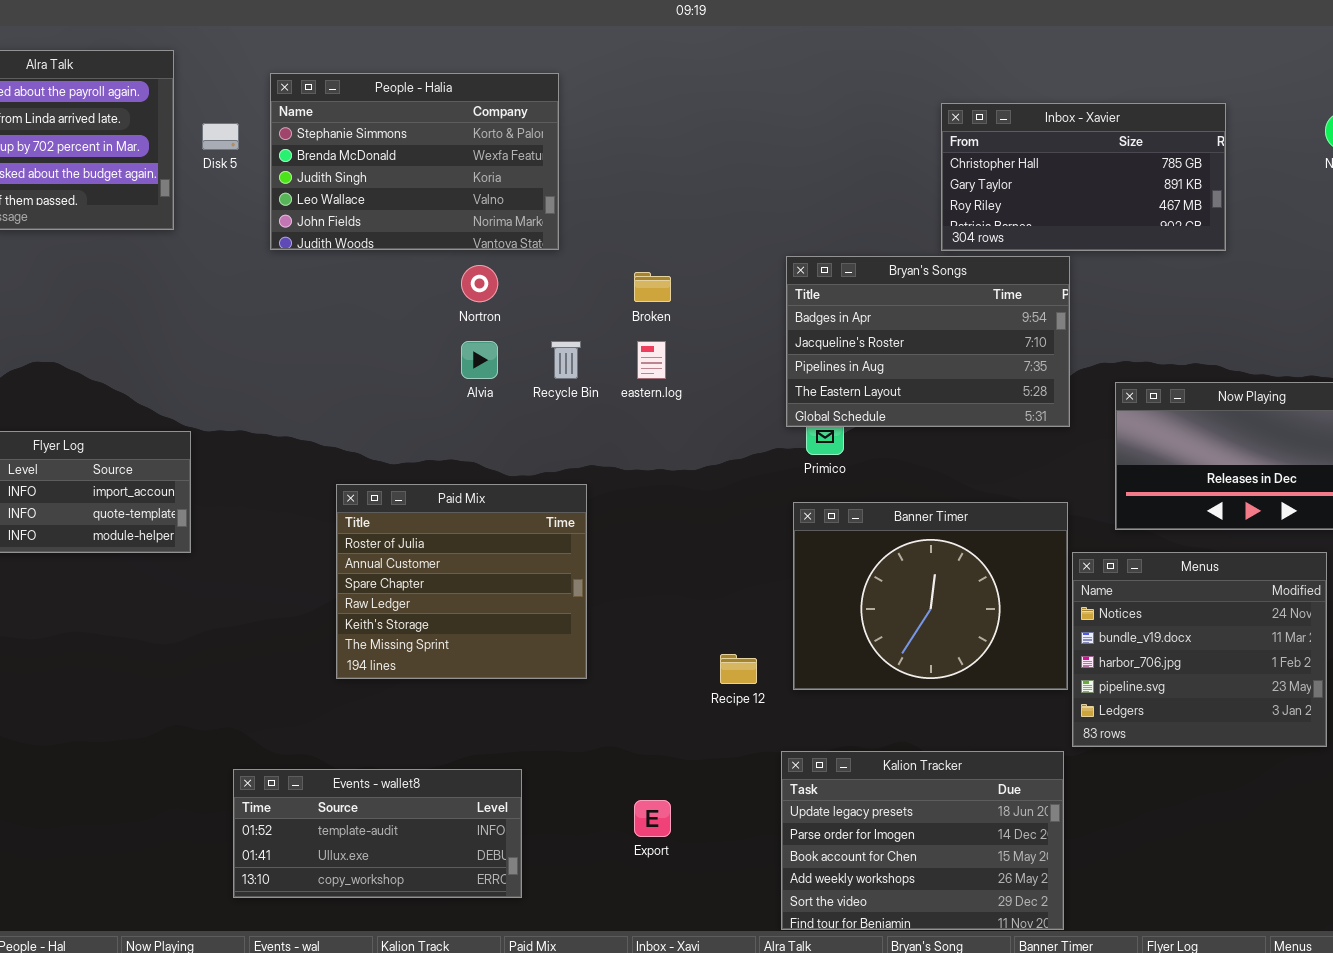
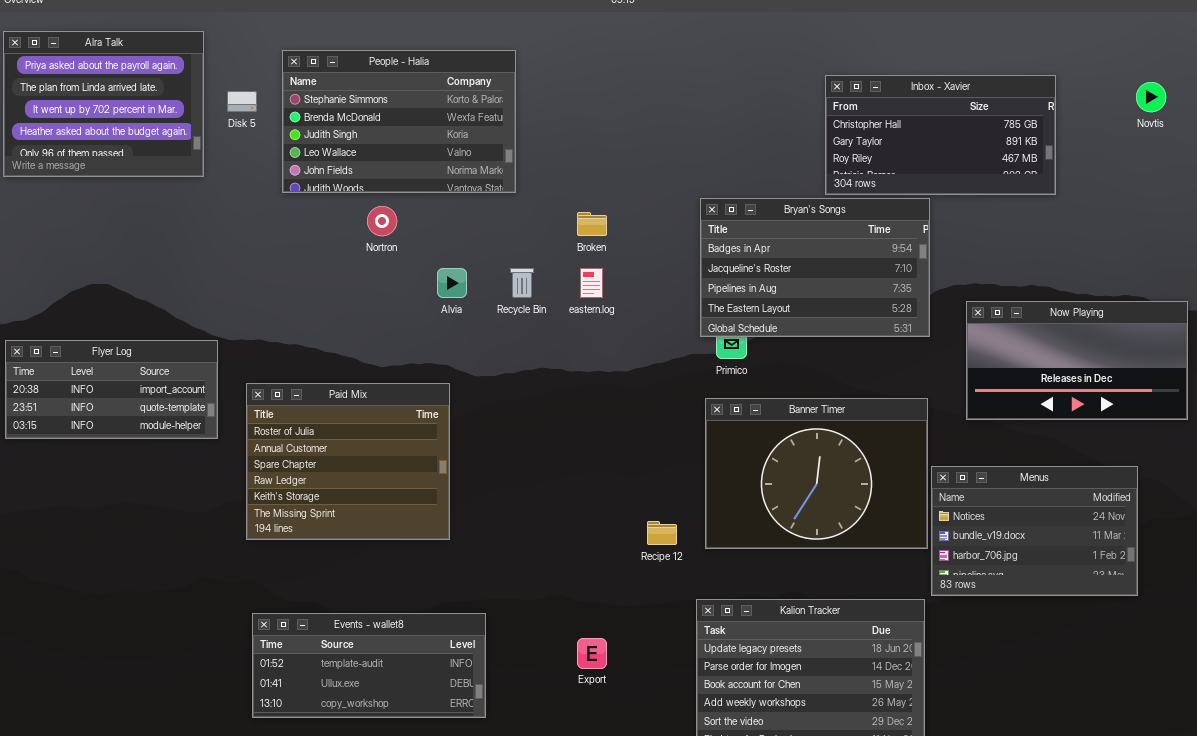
Nortron: [461,265,498,302] -> [367,206,397,236], moved
Paid Mix: [336,484,587,679] -> [246,383,450,540], moved
Menus: [1072,552,1327,747] -> [931,466,1138,596], resized

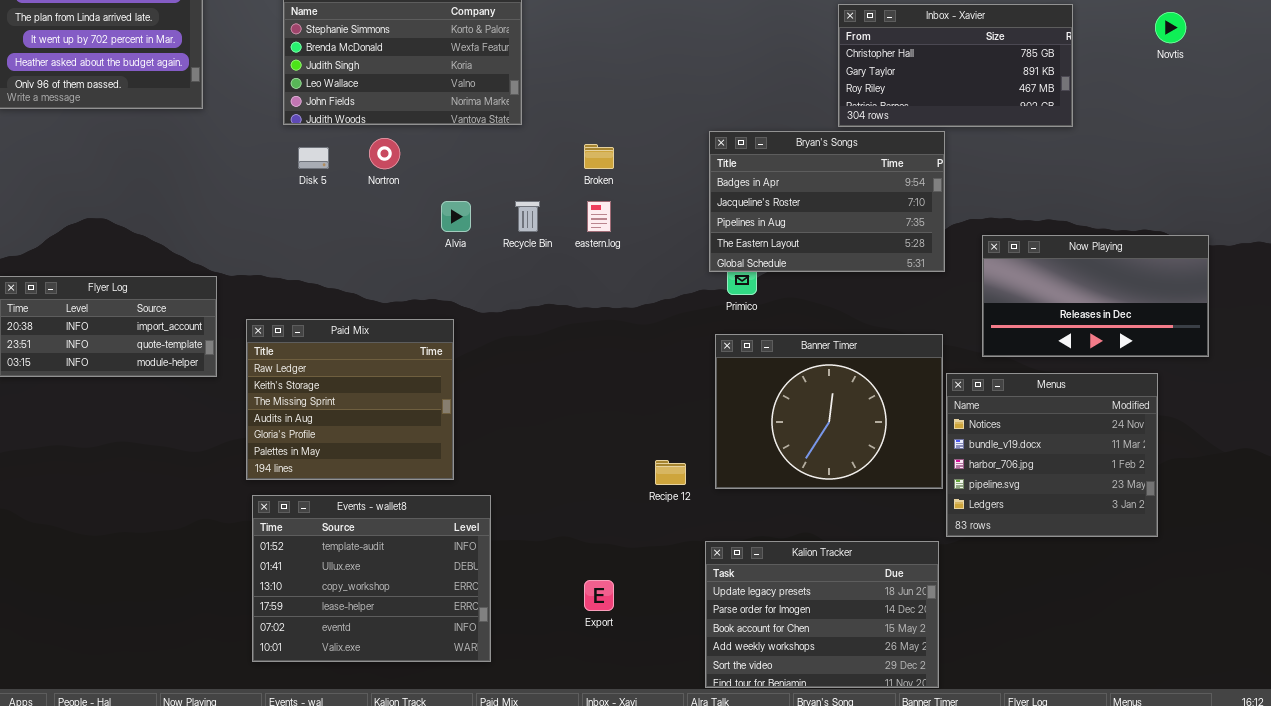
Disk 5: [227,91,257,112] -> [298,147,329,169], moved
Paid Mix: [246,383,450,540] -> [246,319,454,480], scrolled down 3 rows
Menus: [931,466,1138,596] -> [946,373,1158,537], resized
Events - wallet8: [252,613,486,718] -> [252,495,491,662], resized

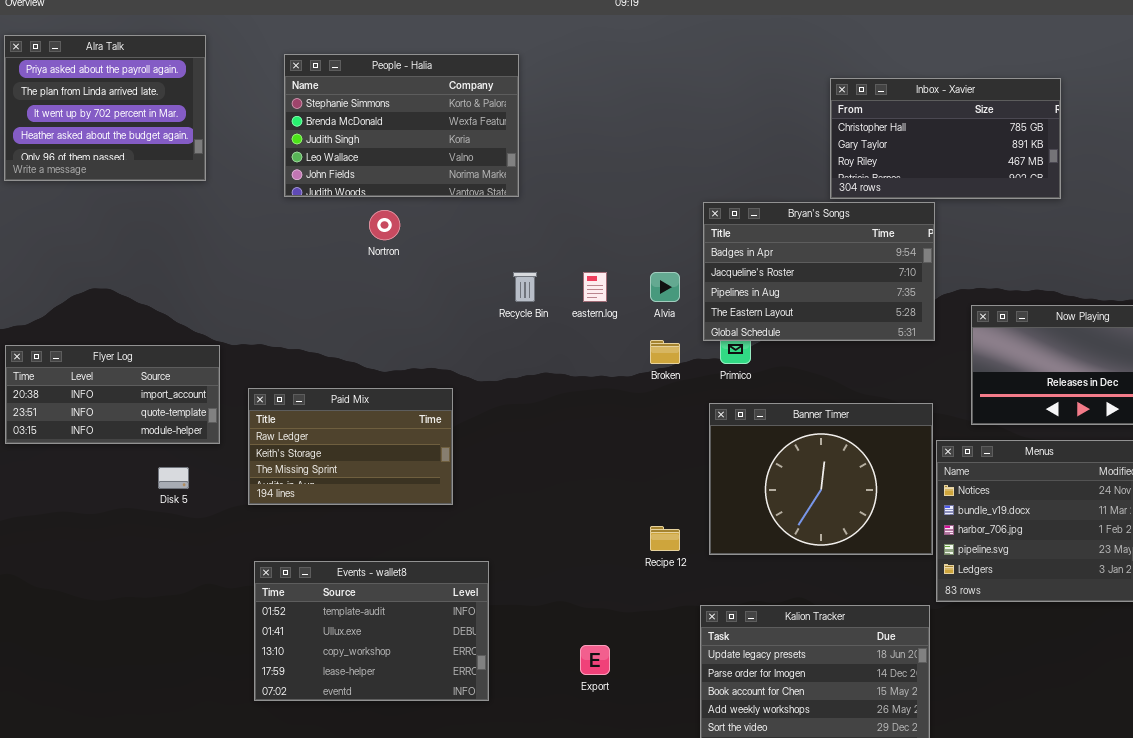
Broken: [584,144,614,169] -> [650,340,680,364], moved
Disk 5: [298,147,329,169] -> [158,467,189,489], moved
Alvia: [441,201,471,232] -> [650,272,680,302], moved
Paid Mix: [246,319,454,480] -> [248,388,453,505], resized
Events - wallet8: [252,495,491,662] -> [254,561,489,701], resized

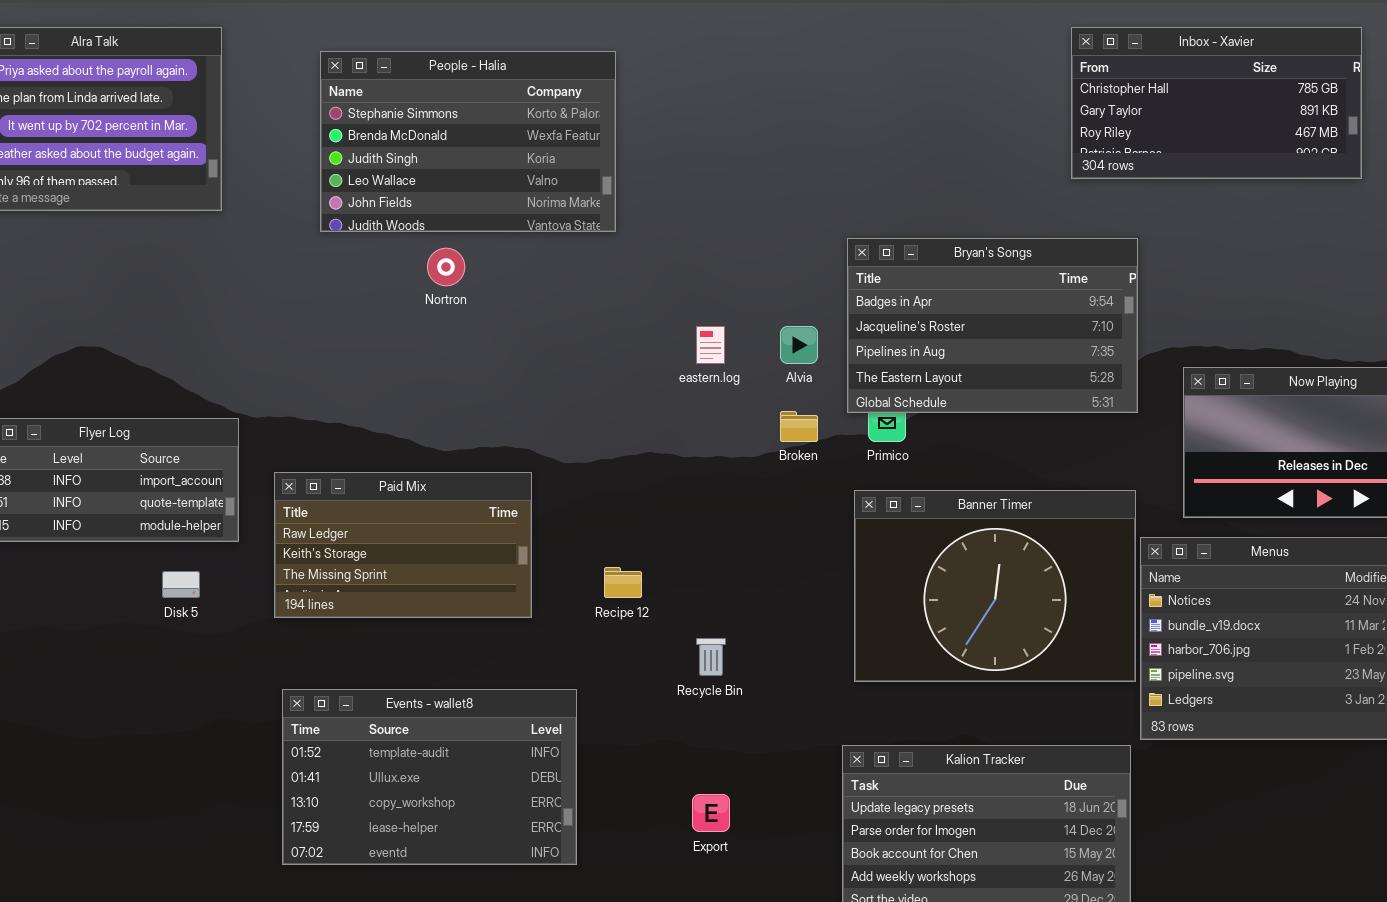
Inbox - Xavier: [830,78,1061,199] -> [1071,27,1362,179], moved
Recycle Bin: [513,272,537,302] -> [696,638,726,676], moved
Recipe 12: [650,526,680,551] -> [604,567,642,598], moved

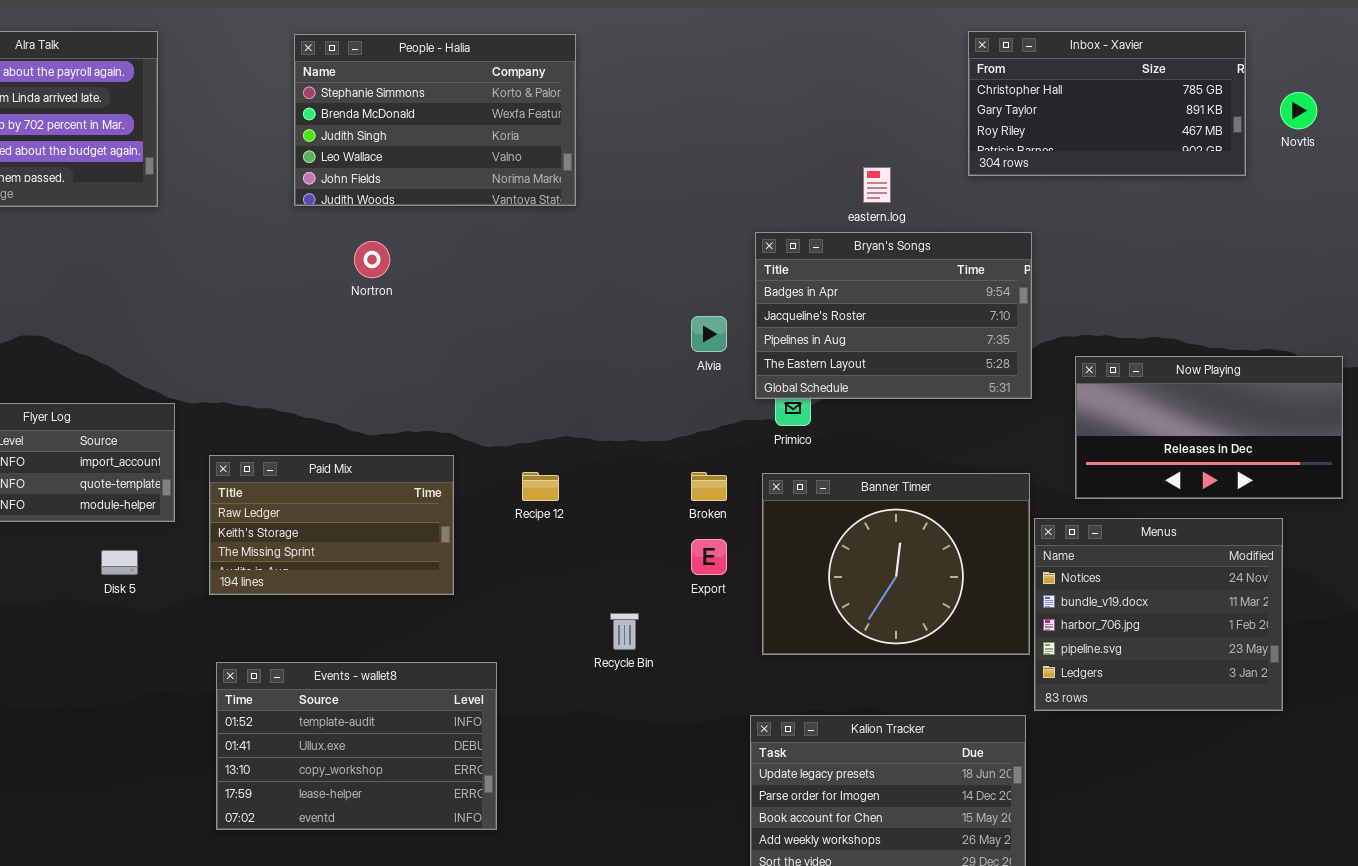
People - Halia: [320,51,616,232] -> [294,34,576,206], moved
eastern.log: [696,326,725,364] -> [863,167,891,203], moved
Broken: [780,411,818,442] -> [691,472,727,501], moved
Recipe 12: [604,567,642,598] -> [522,472,559,501], moved
Export: [692,794,730,832] -> [691,539,727,575], moved

